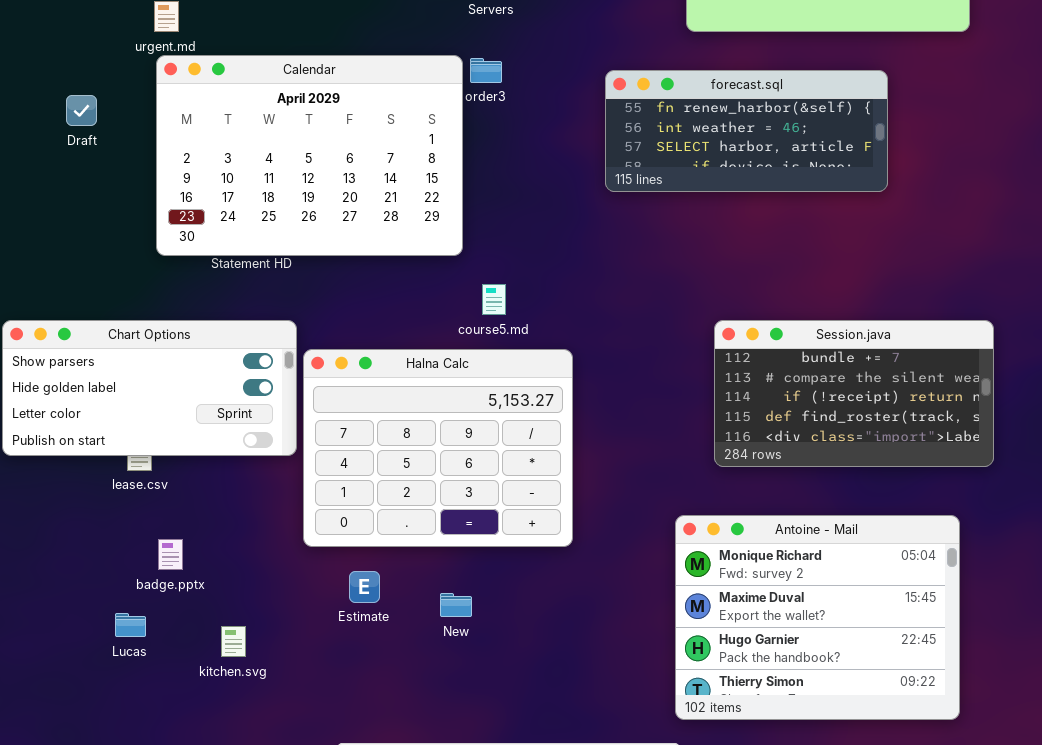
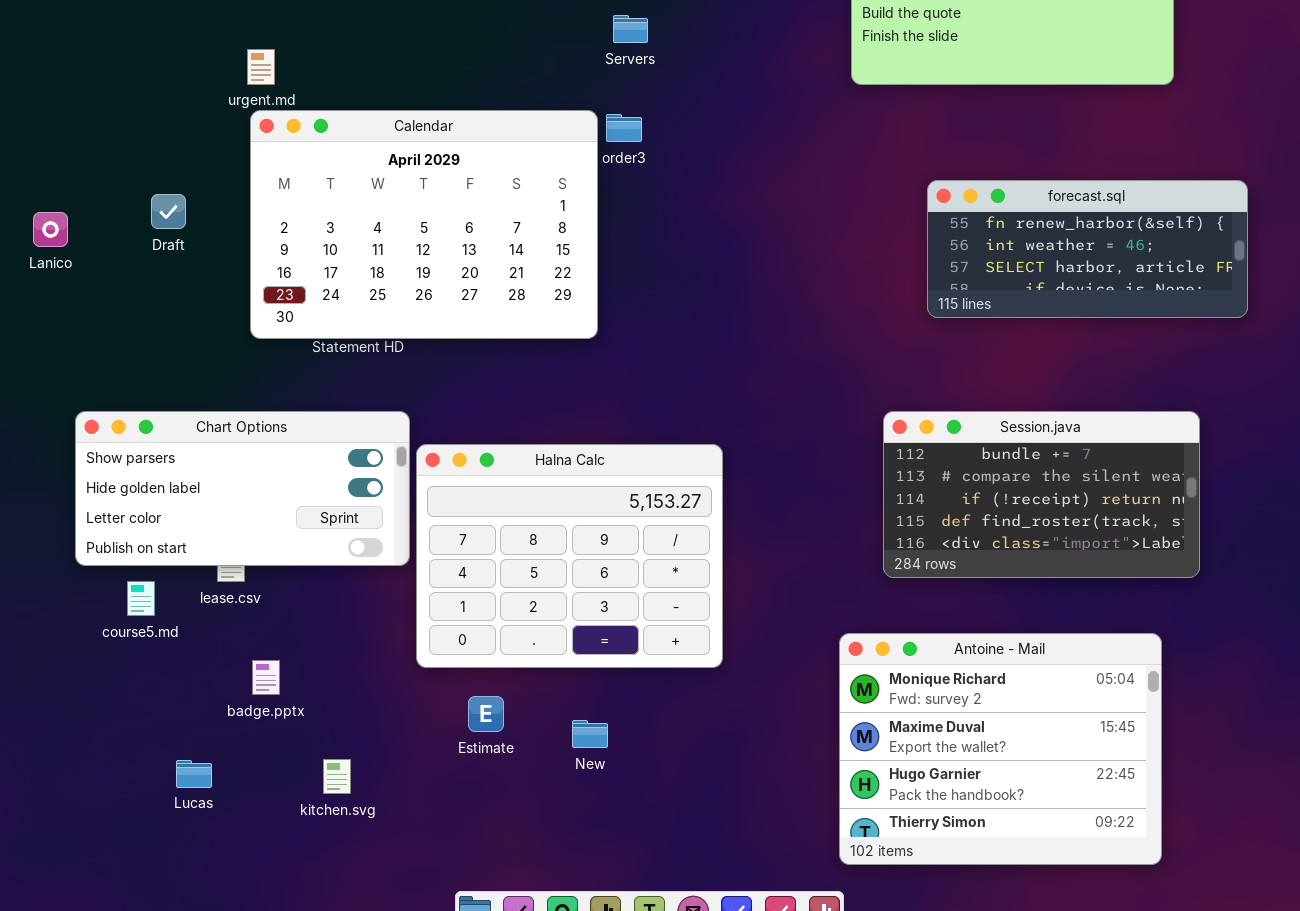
forecast.sql: [605,70,888,192] -> [927,180,1248,318], moved
Draft: [66,95,97,126] -> [151,194,186,229], moved
course5.md: [482,284,506,315] -> [127,581,155,616], moved
Lucas: [115,613,146,637] -> [176,760,212,788], moved

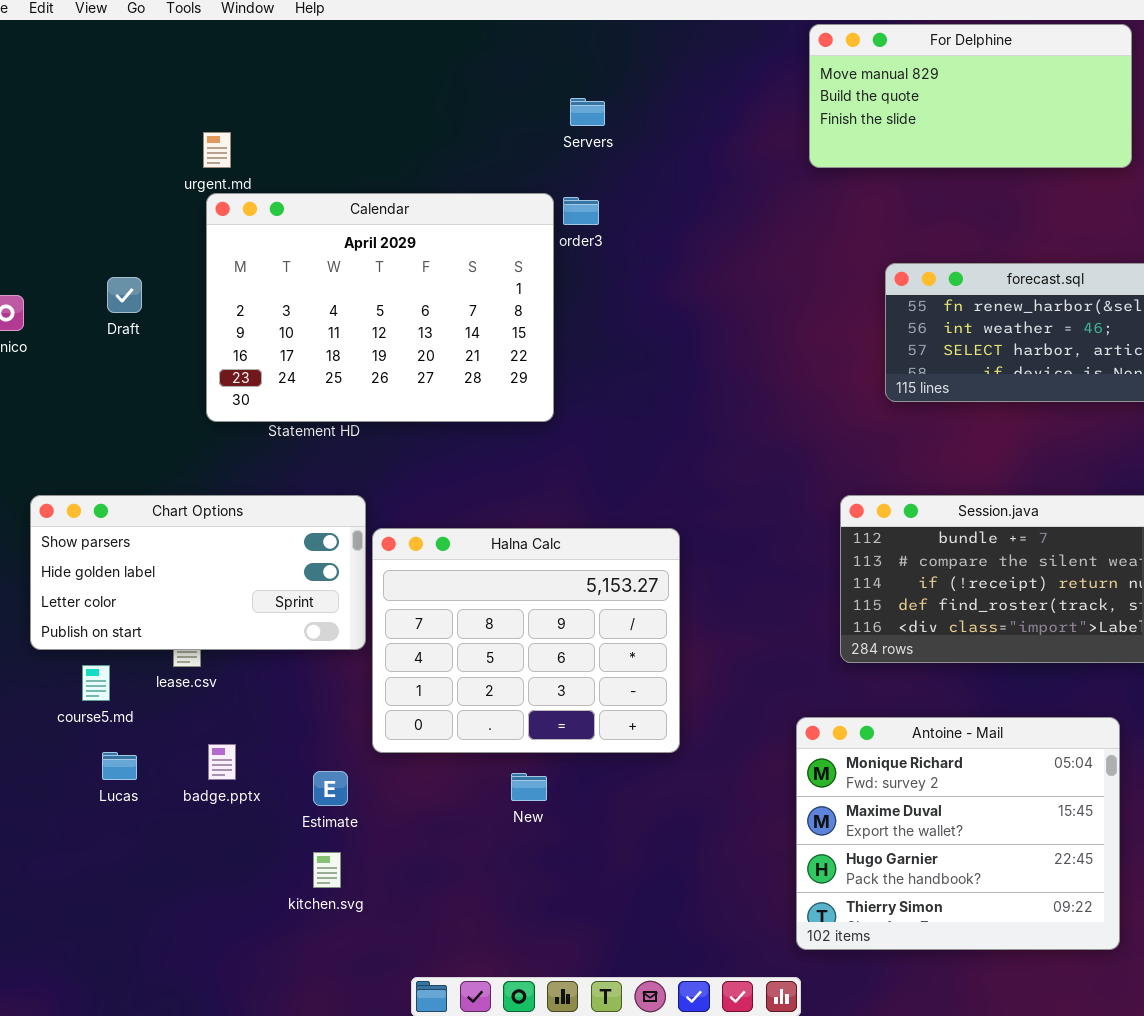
Estimate: [468,696,504,732] -> [313,771,348,806], moved
New: [572,720,608,748] -> [511,773,547,801], moved
kitchen.svg: [323,759,351,794] -> [313,852,341,888], moved
Lucas: [176,760,212,788] -> [102,752,137,780], moved

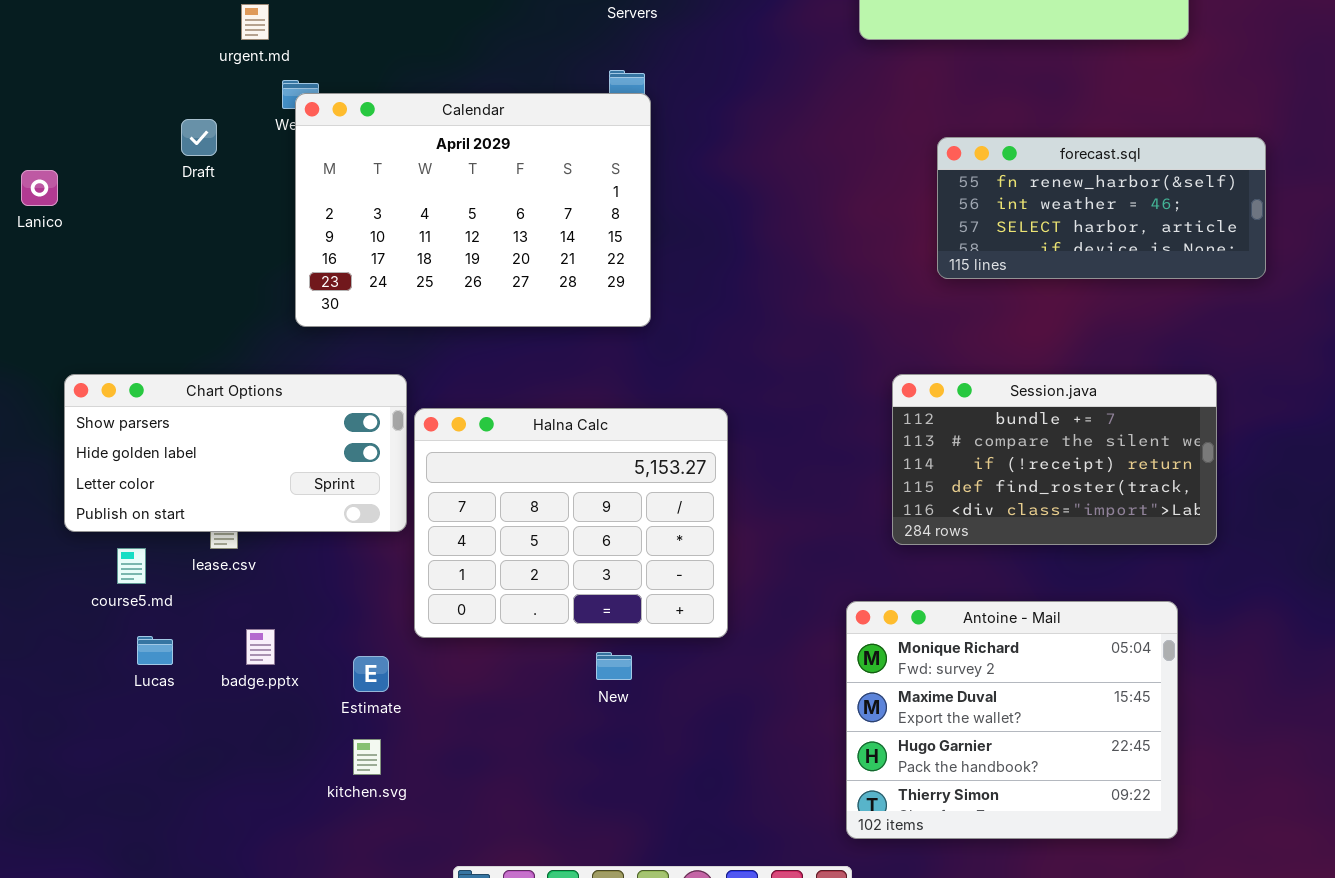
Calendar: [206,193,554,422] -> [295,93,651,327], moved
Draft: [107,277,142,313] -> [181,119,217,156], moved
New: [511,773,547,801] -> [596,652,632,680], moved

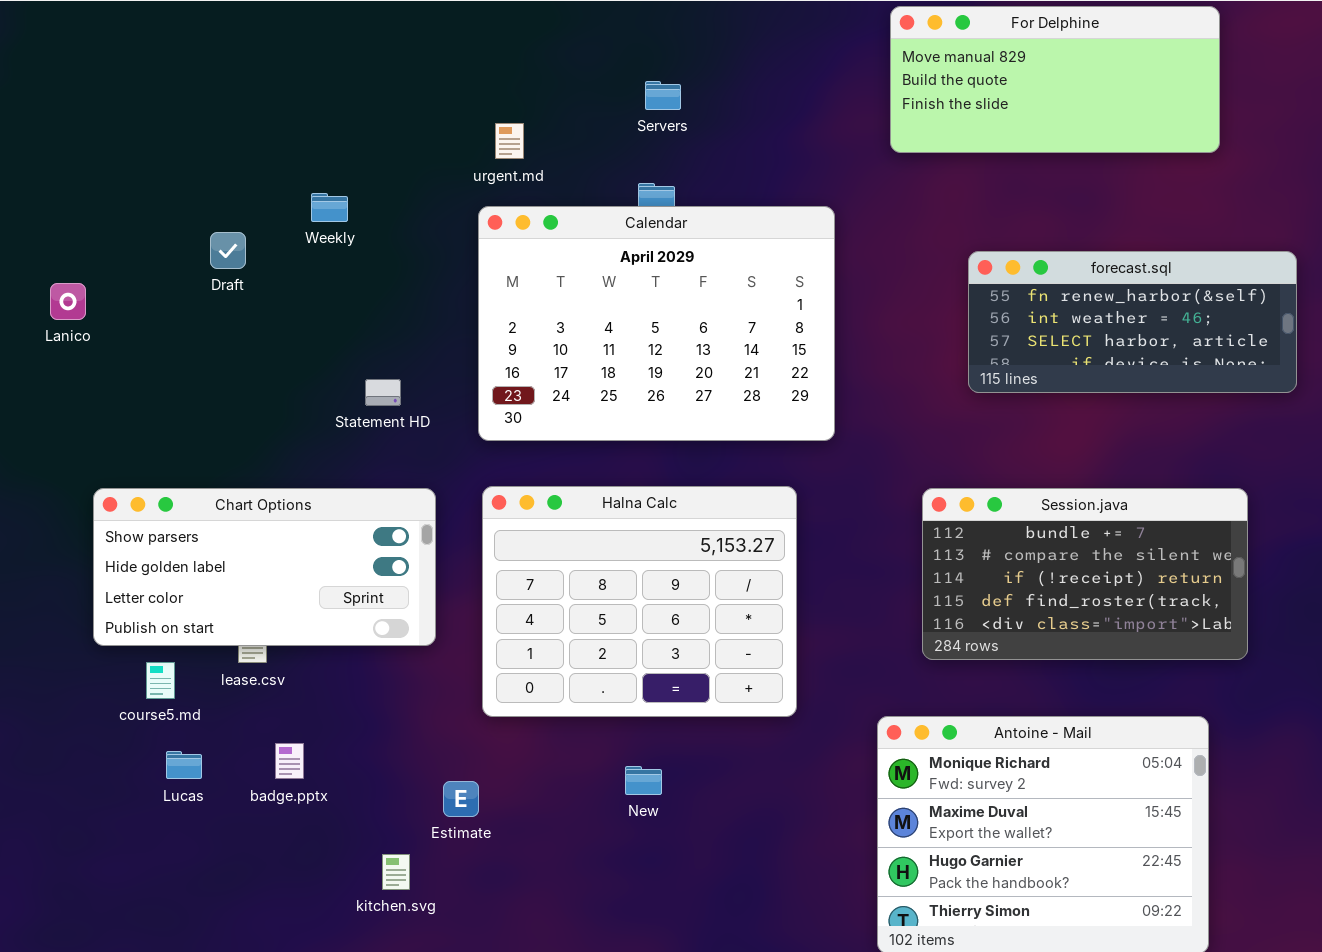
urgent.md: [241,4,269,40] -> [495,123,524,159], moved
Calendar: [295,93,651,327] -> [478,206,835,441], moved
Halna Calc: [414,408,728,638] -> [482,486,797,717], moved
Estimate: [353,656,389,692] -> [443,781,479,817], moved

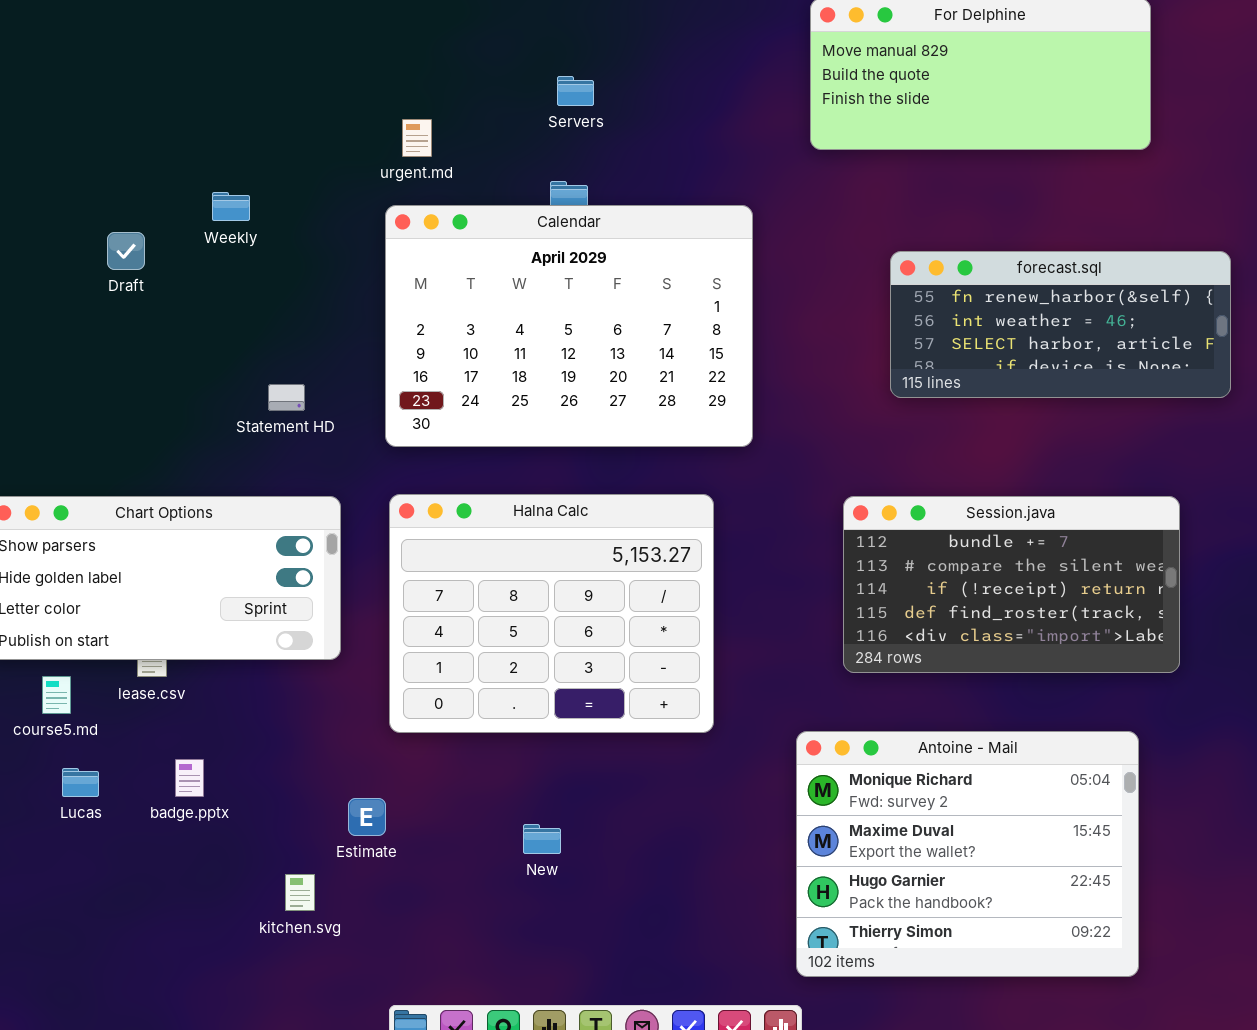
New: [625,766,662,795] -> [523,824,561,854], moved

